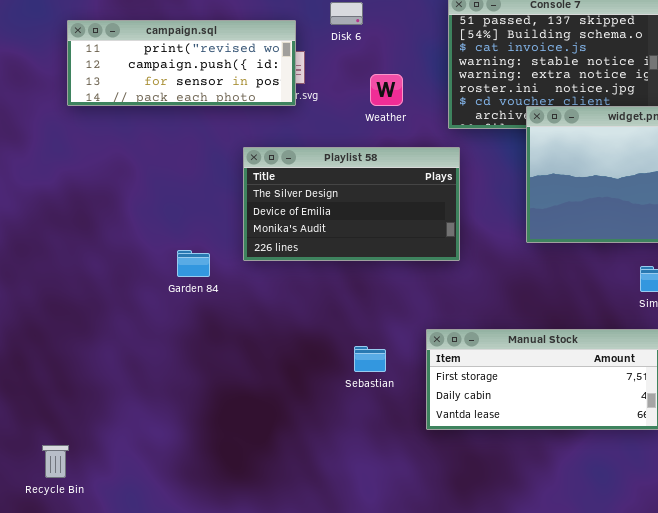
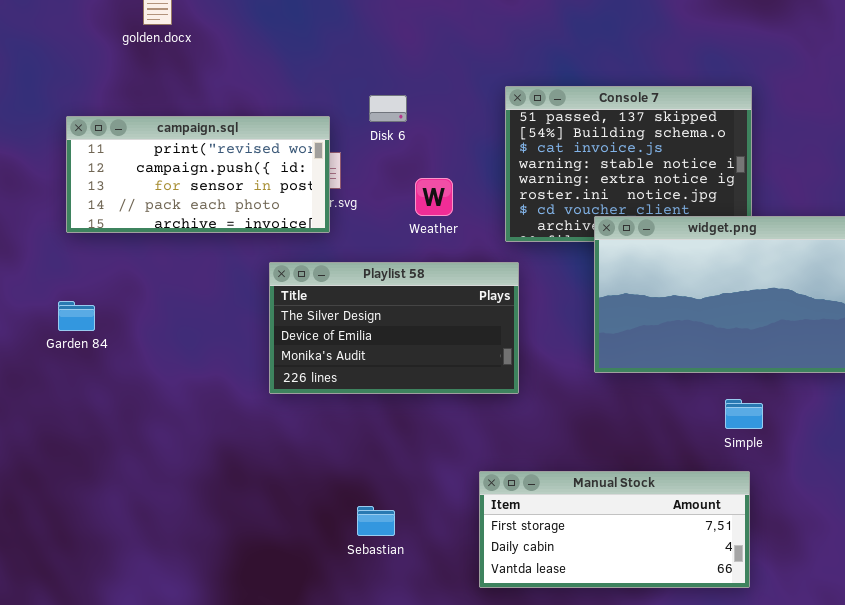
campaign.sql: [67,20,296,106] -> [66,116,330,233], resized
Garden 84: [177,250,210,277] -> [58,301,95,331], moved
Sebastian: [354,346,386,372] -> [357,506,395,536], moved

